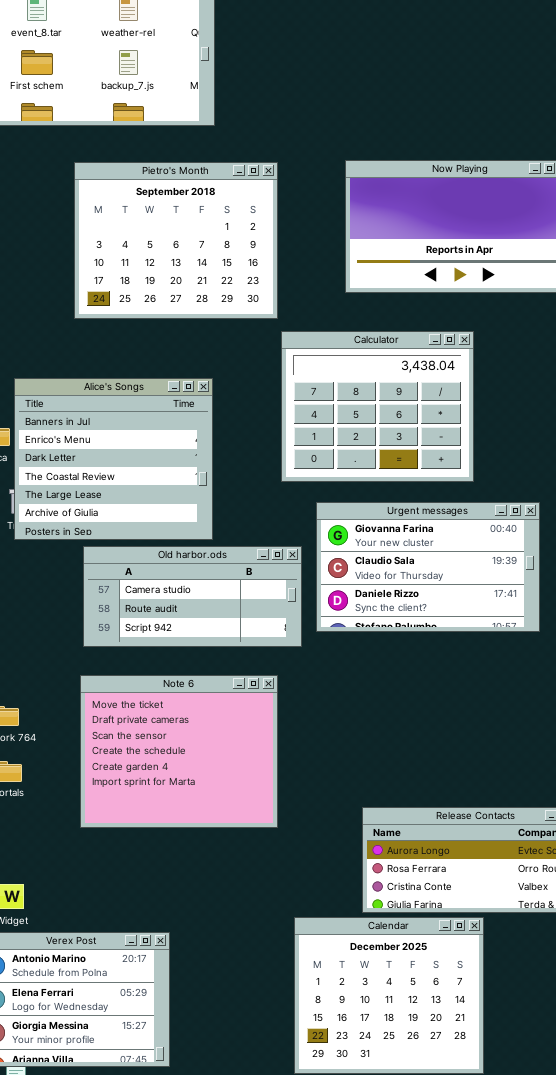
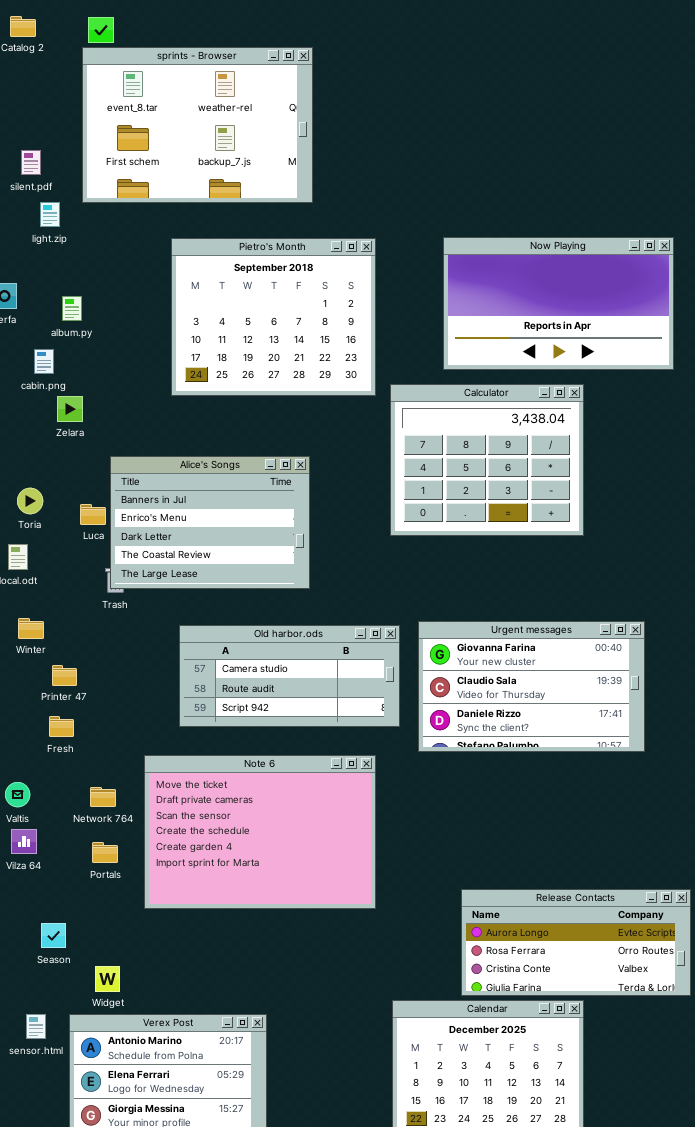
Calculator: [281,331,474,482] -> [390,384,584,536], moved
Alice's Songs: [14,378,213,540] -> [110,456,310,589], resized
Urgent messages: [316,502,540,632] -> [418,621,645,752], moved
Note 6: [80,675,278,828] -> [144,755,376,909], resized

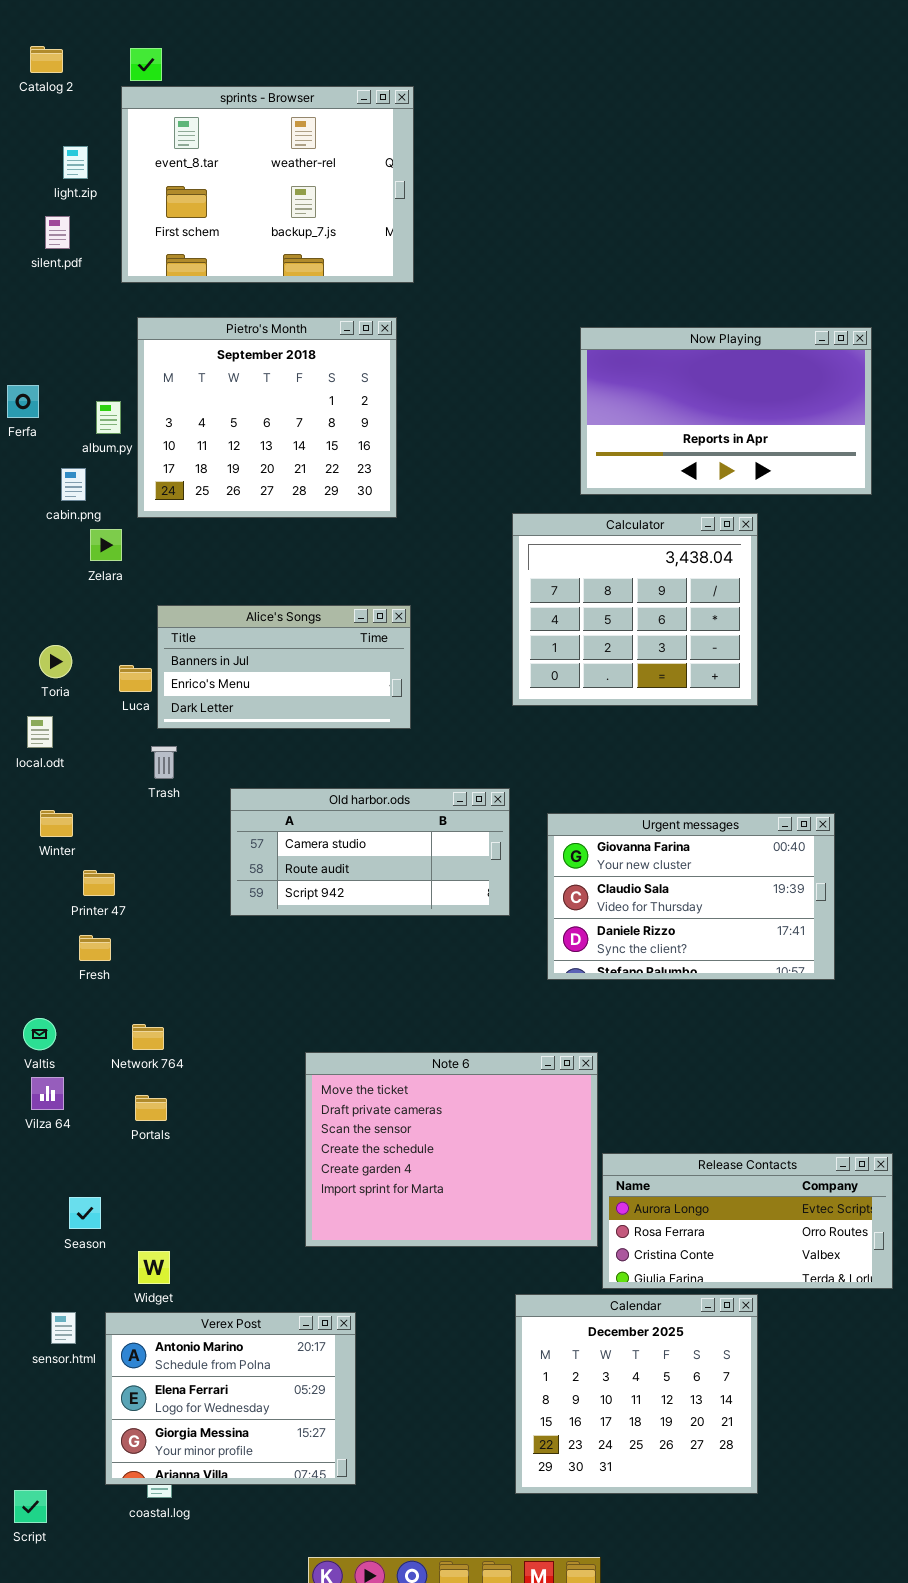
light.zip: [40,202,60,227] -> [63,146,88,179], moved
Pietro's Month: [171,238,376,396] -> [137,317,397,518], moved
Alice's Songs: [110,456,310,589] -> [157,605,411,729], resized
Old harbor.ods: [179,625,400,727] -> [230,788,510,916], moved
Note 6: [144,755,376,909] -> [305,1052,598,1247], moved

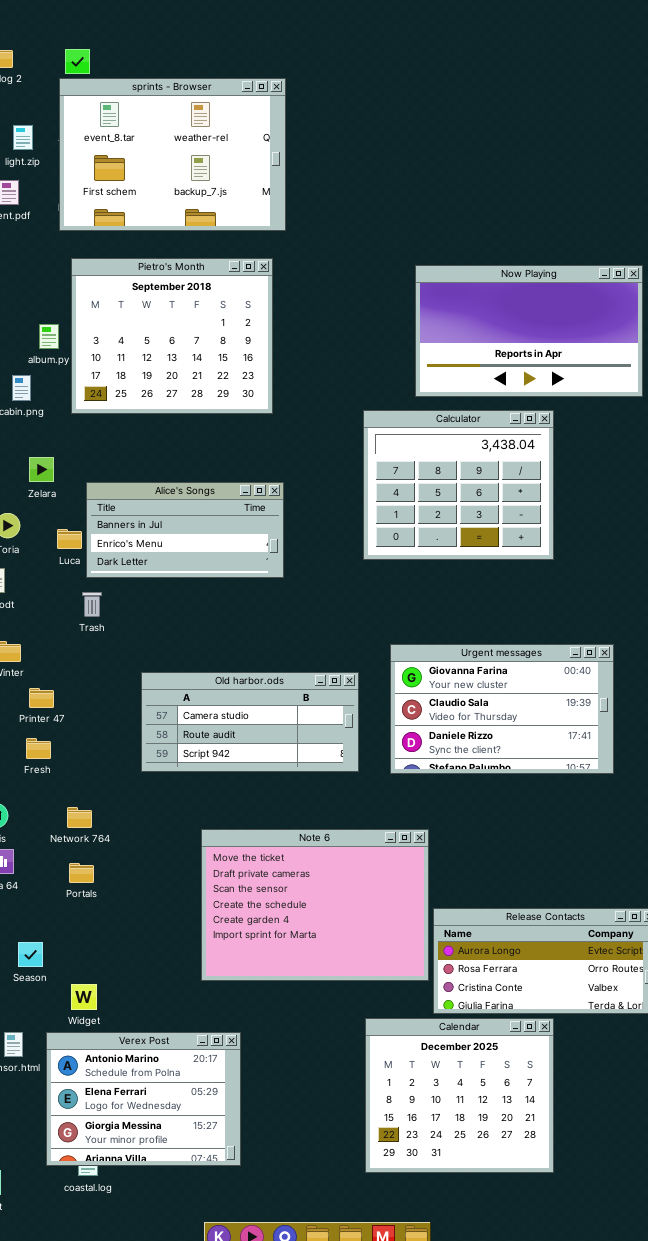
Zelara: [90,529,122,561] -> [29,457,54,482], moved
Old harbor.ods: [230,788,510,916] -> [141,672,359,772], moved

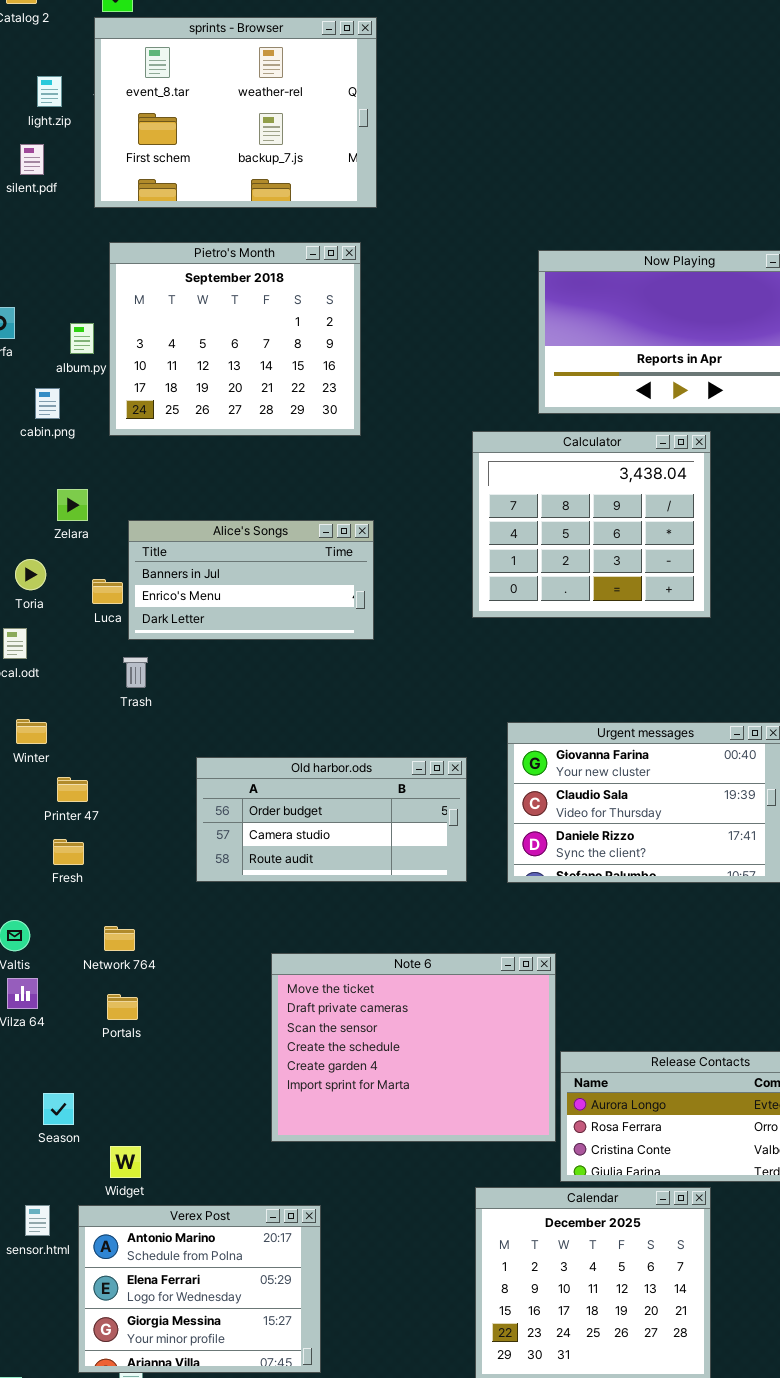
Old harbor.ods: [141,672,359,772] -> [196,757,467,882], scrolled up 1 row

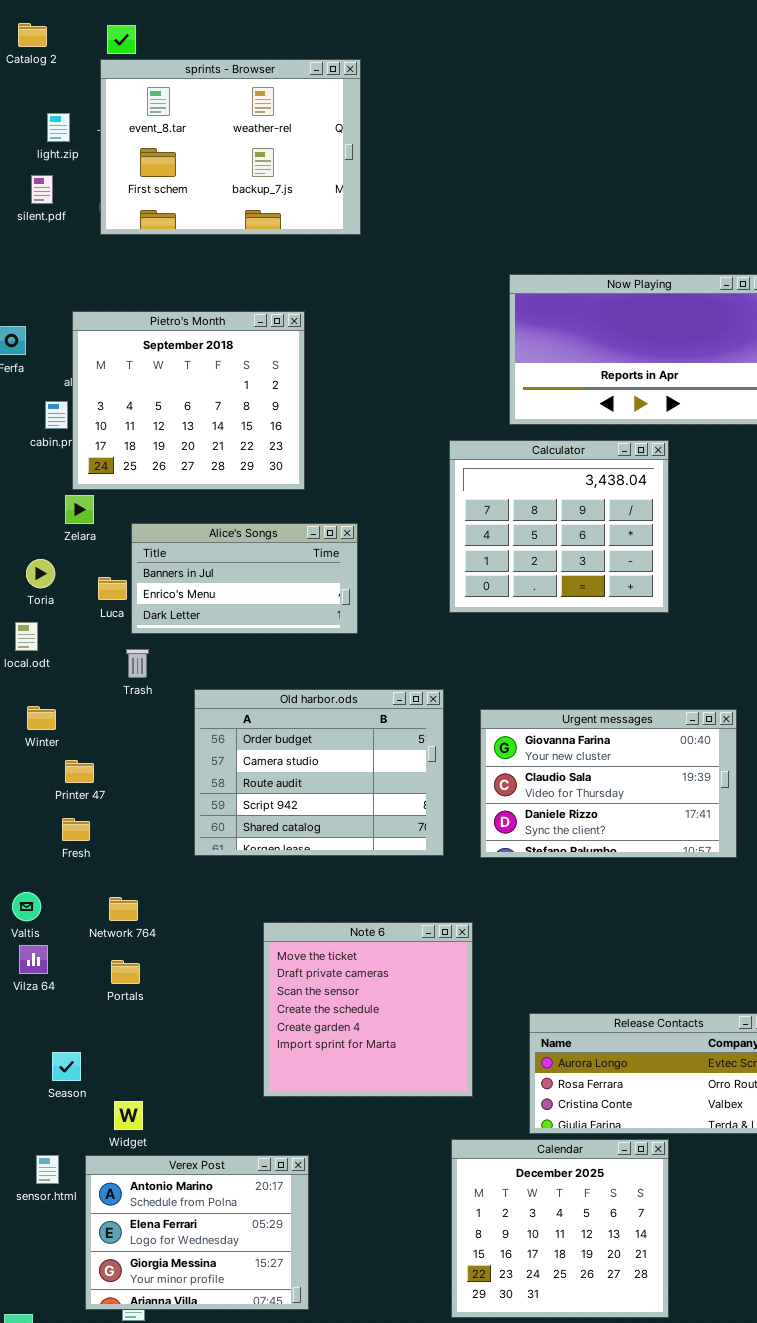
Pietro's Month: [109,242,361,436] -> [72,311,305,490], moved
Old harbor.ods: [196,757,467,882] -> [194,689,444,856], resized
Note 6: [271,953,556,1142] -> [263,922,473,1097], resized

